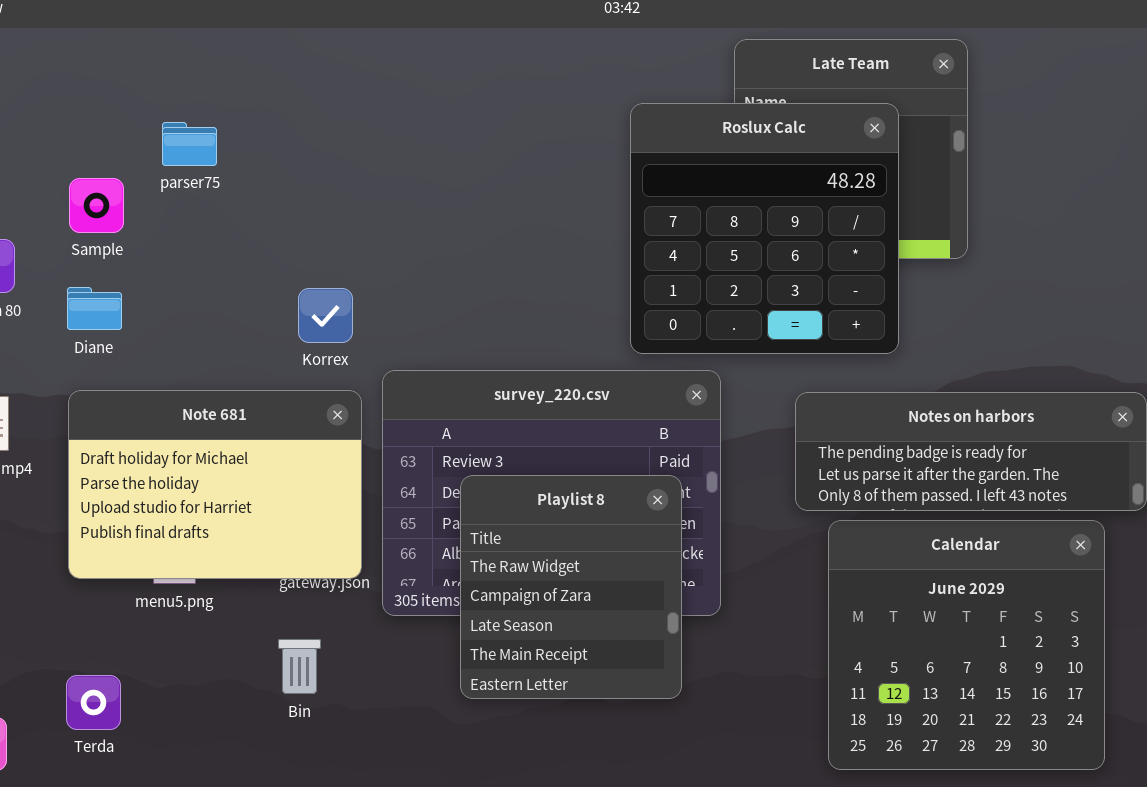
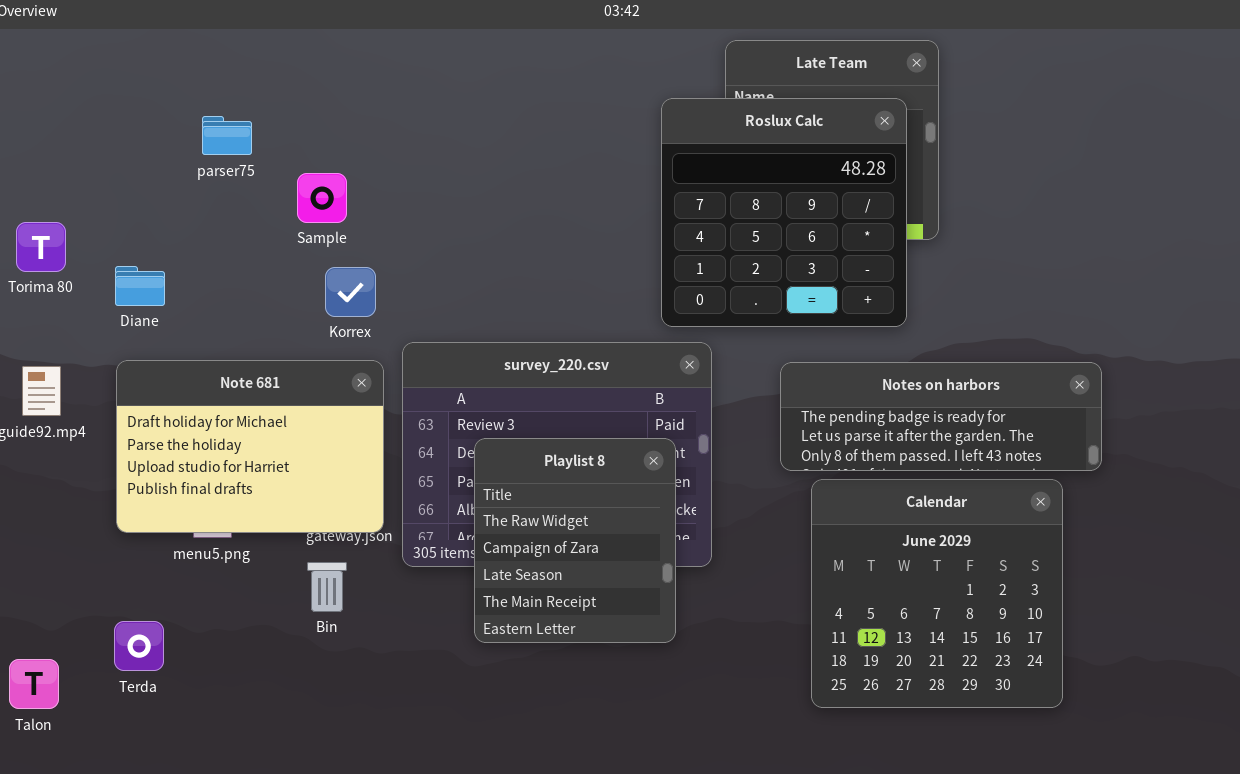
Roslux Calc: [630,103,899,354] -> [661,98,907,327], moved
Sample: [69,178,124,233] -> [297,173,347,223], moved
Bin: [278,639,321,694] -> [307,562,347,612], moved

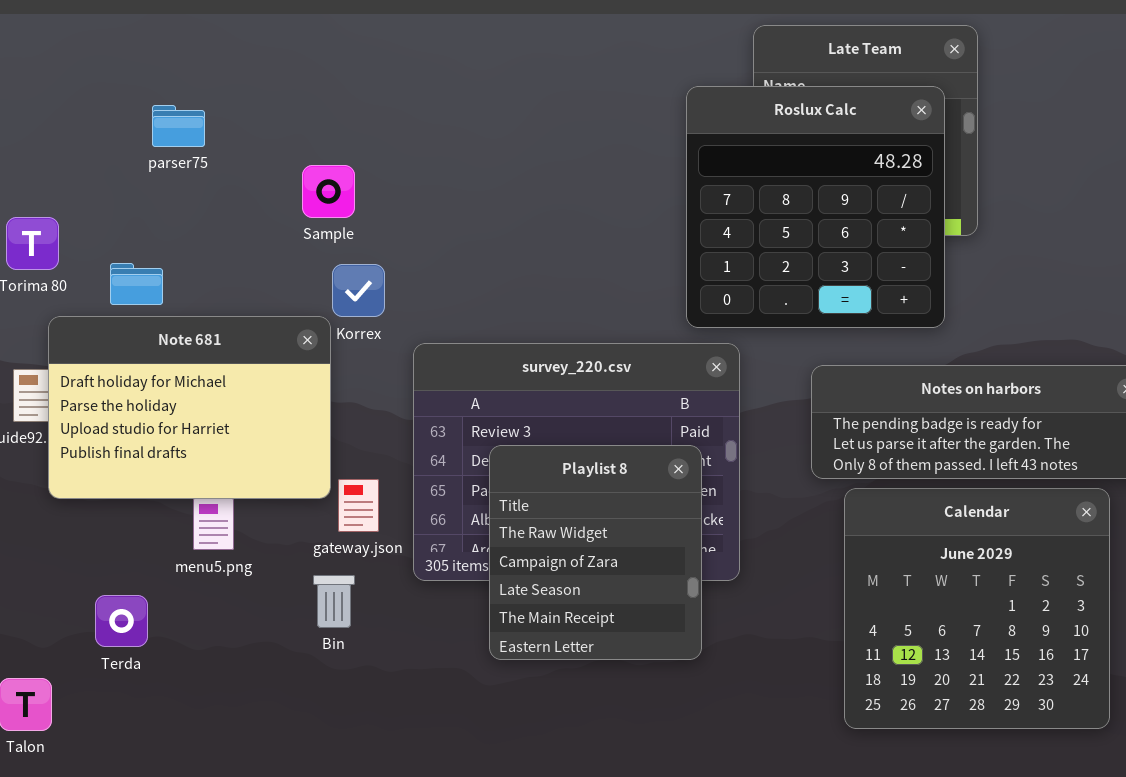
parser75: [202,116,252,155] -> [152,105,205,147], moved
Note 681: [116,360,384,533] -> [48,316,331,499], moved
Terda: [114,621,164,671] -> [95,595,148,647], moved

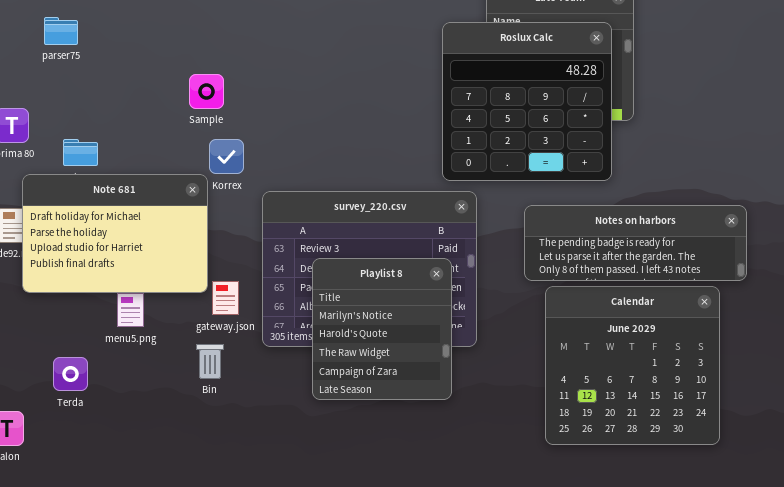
parser75: [152,105,205,147] -> [44,17,78,45], moved
Playlist 8: [489,445,702,660] -> [312,258,452,400], scrolled up 2 rows

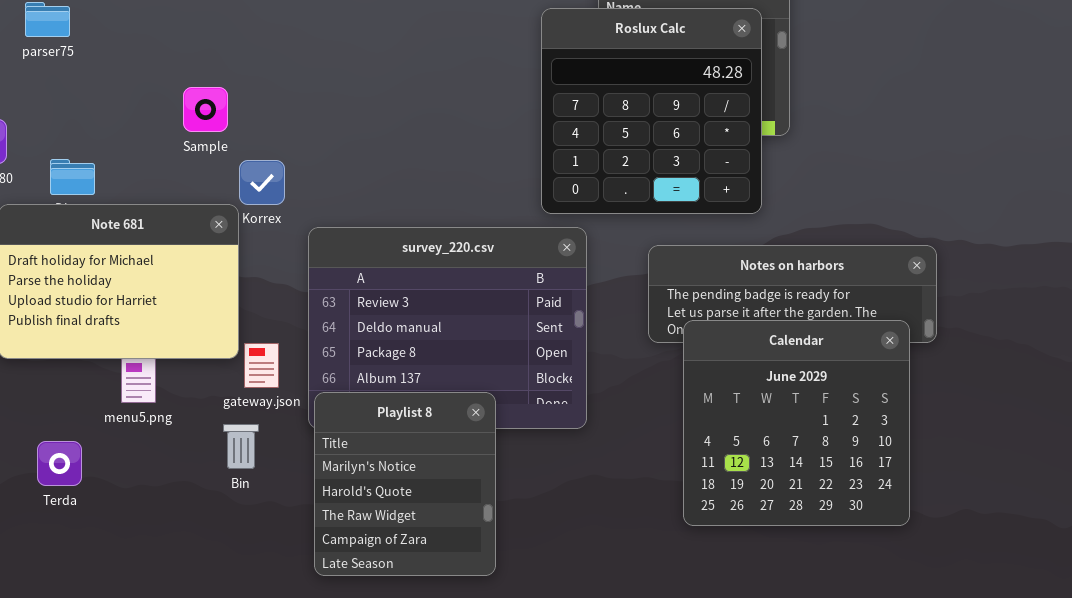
Sample: [189,74,224,109] -> [183,87,228,132], moved
Playlist 8: [312,258,452,400] -> [314,392,496,576], moved
Calendar: [545,286,720,445] -> [683,320,910,526], moved

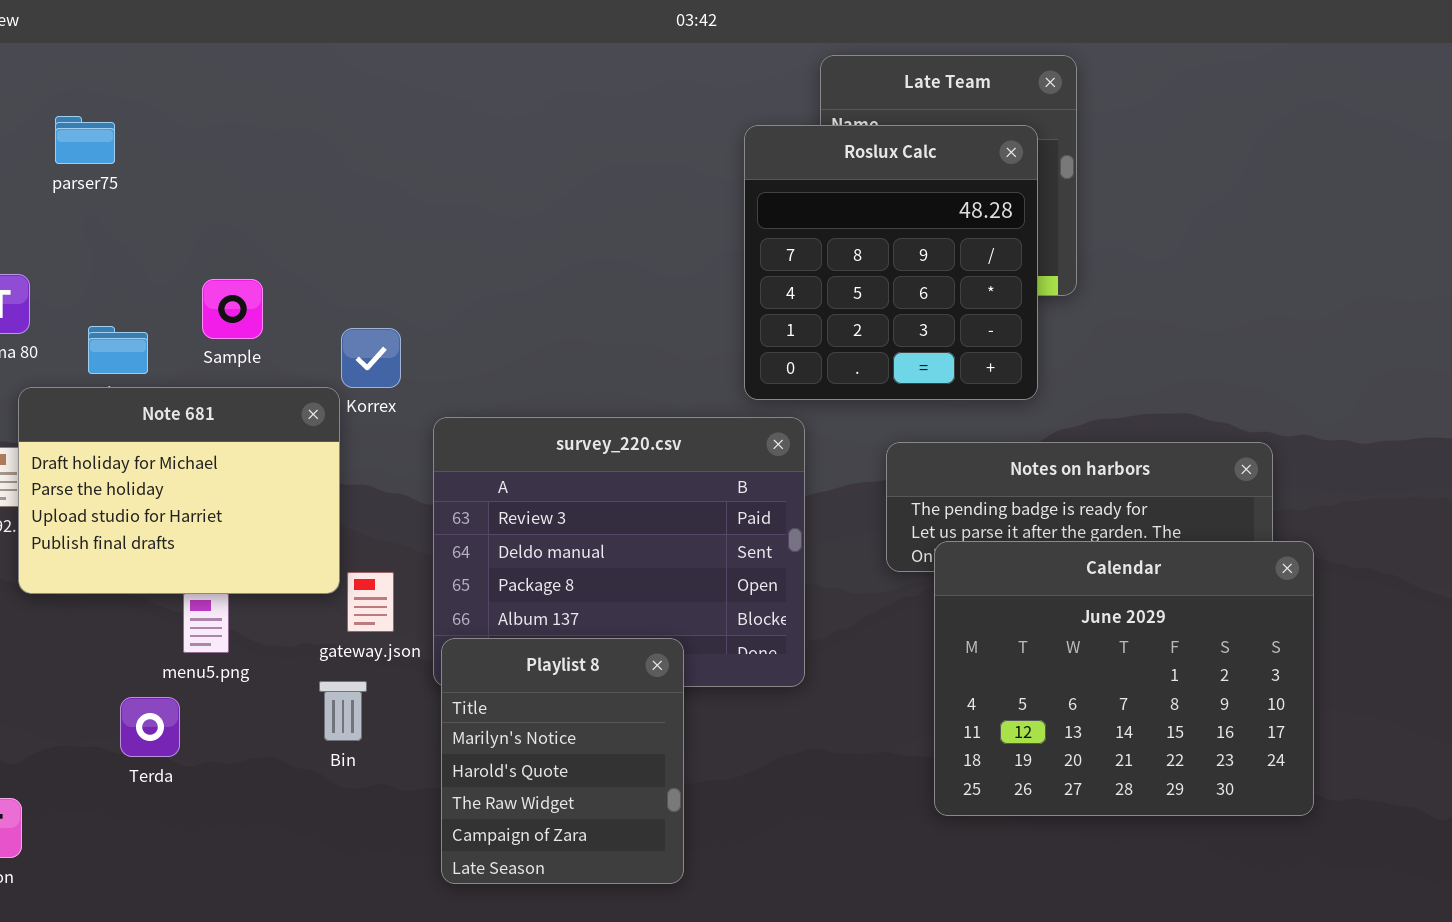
Sample: [183,87,228,132] -> [202,279,263,339], moved
Calendar: [683,320,910,526] -> [934,541,1314,816], resized
Terda: [37,441,82,486] -> [120,697,180,757], moved

